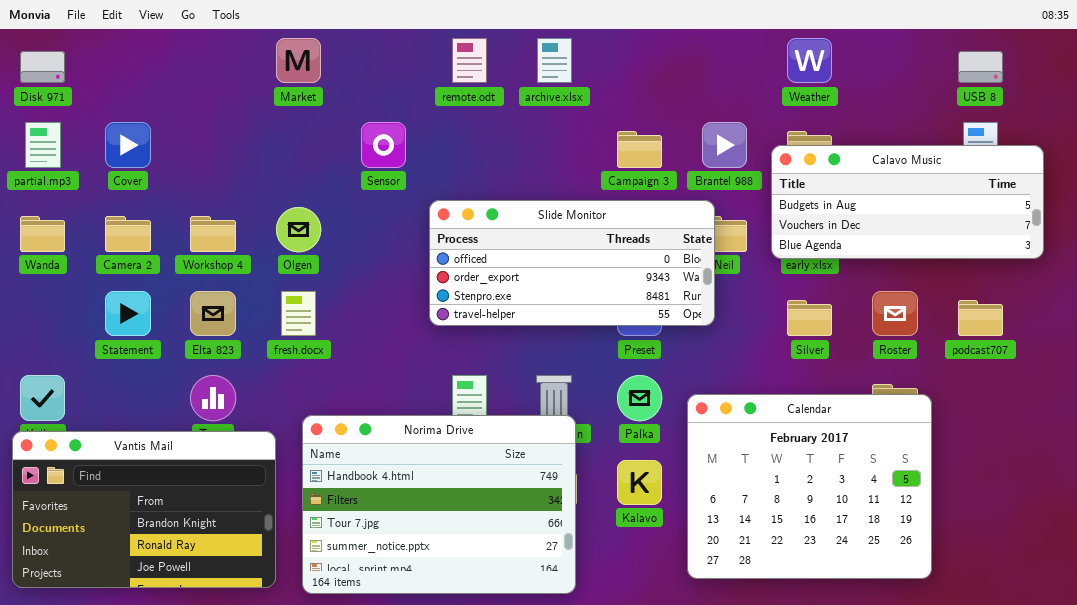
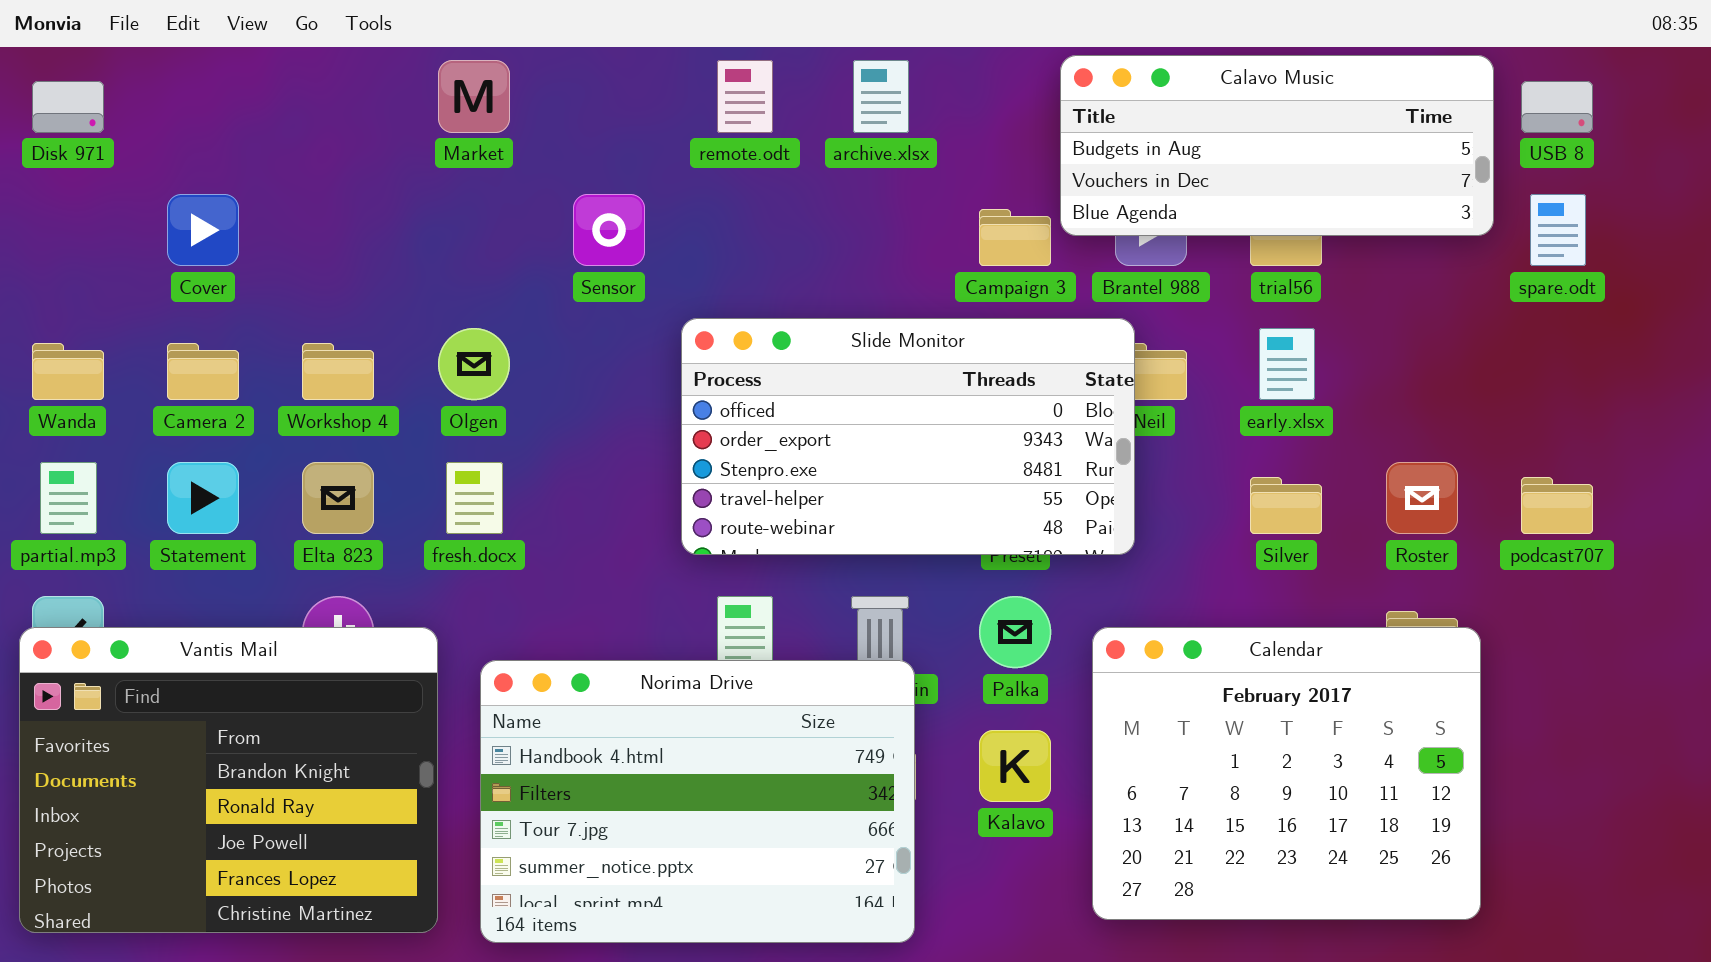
partial.mp3: [25,122,61,168] -> [40,462,97,534], moved
Calavo Music: [771,145,1044,259] -> [1060,55,1494,236], moved
Slide Monitor: [429,200,715,326] -> [681,318,1135,555], resized
Vantis Mail: [12,431,276,588] -> [19,627,438,933], resized

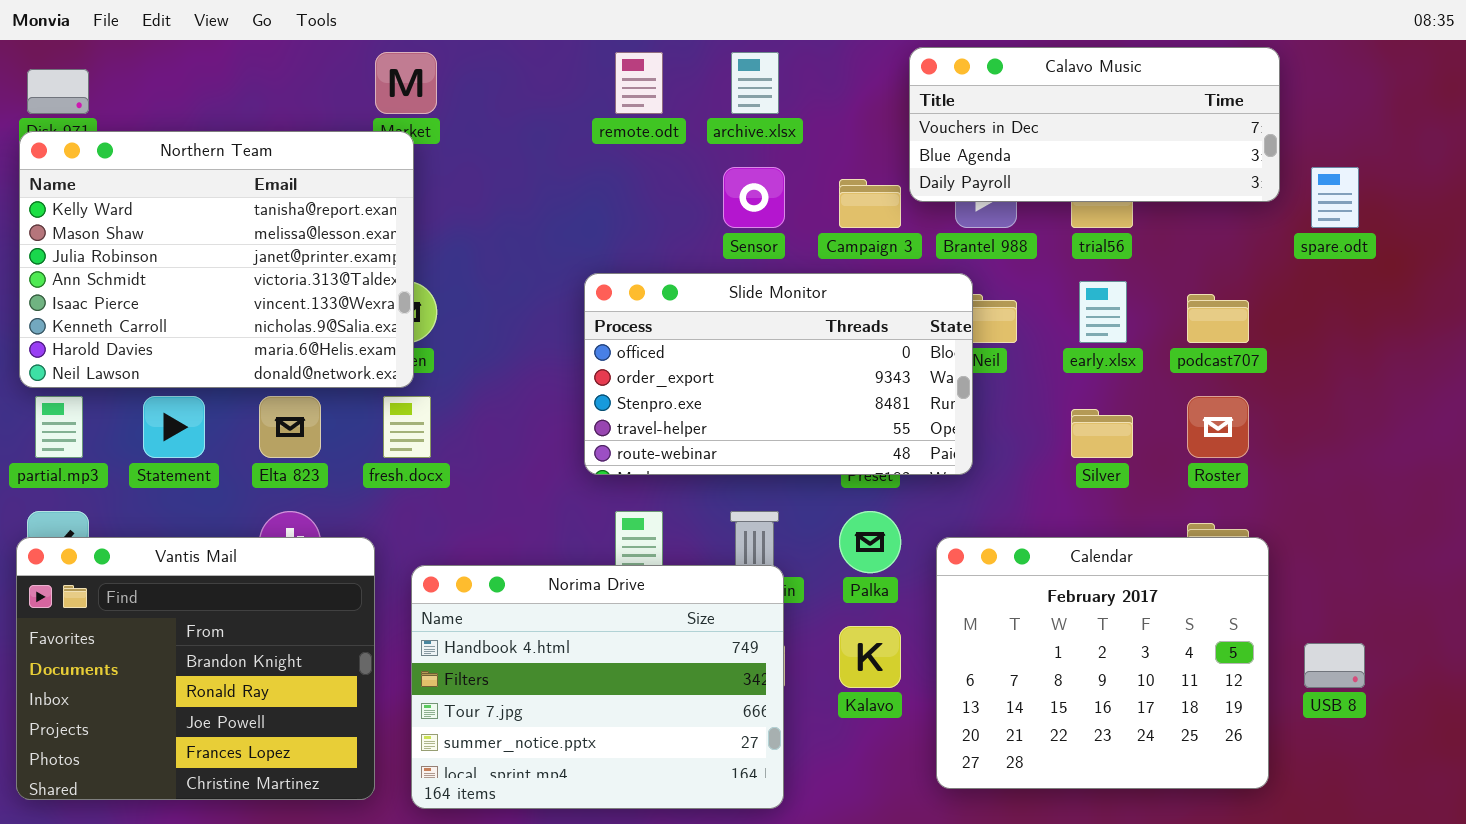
Calavo Music: [1060,55,1494,236] -> [909,47,1280,202], scrolled down 1 row
USB 8: [1521,81,1593,133] -> [1304,643,1365,688], moved
Northern Team: none -> [19,131,414,388], opened
Sensor: [573,194,645,266] -> [723,167,785,228], moved
podcast707: [1521,477,1593,534] -> [1187,294,1249,343], moved

